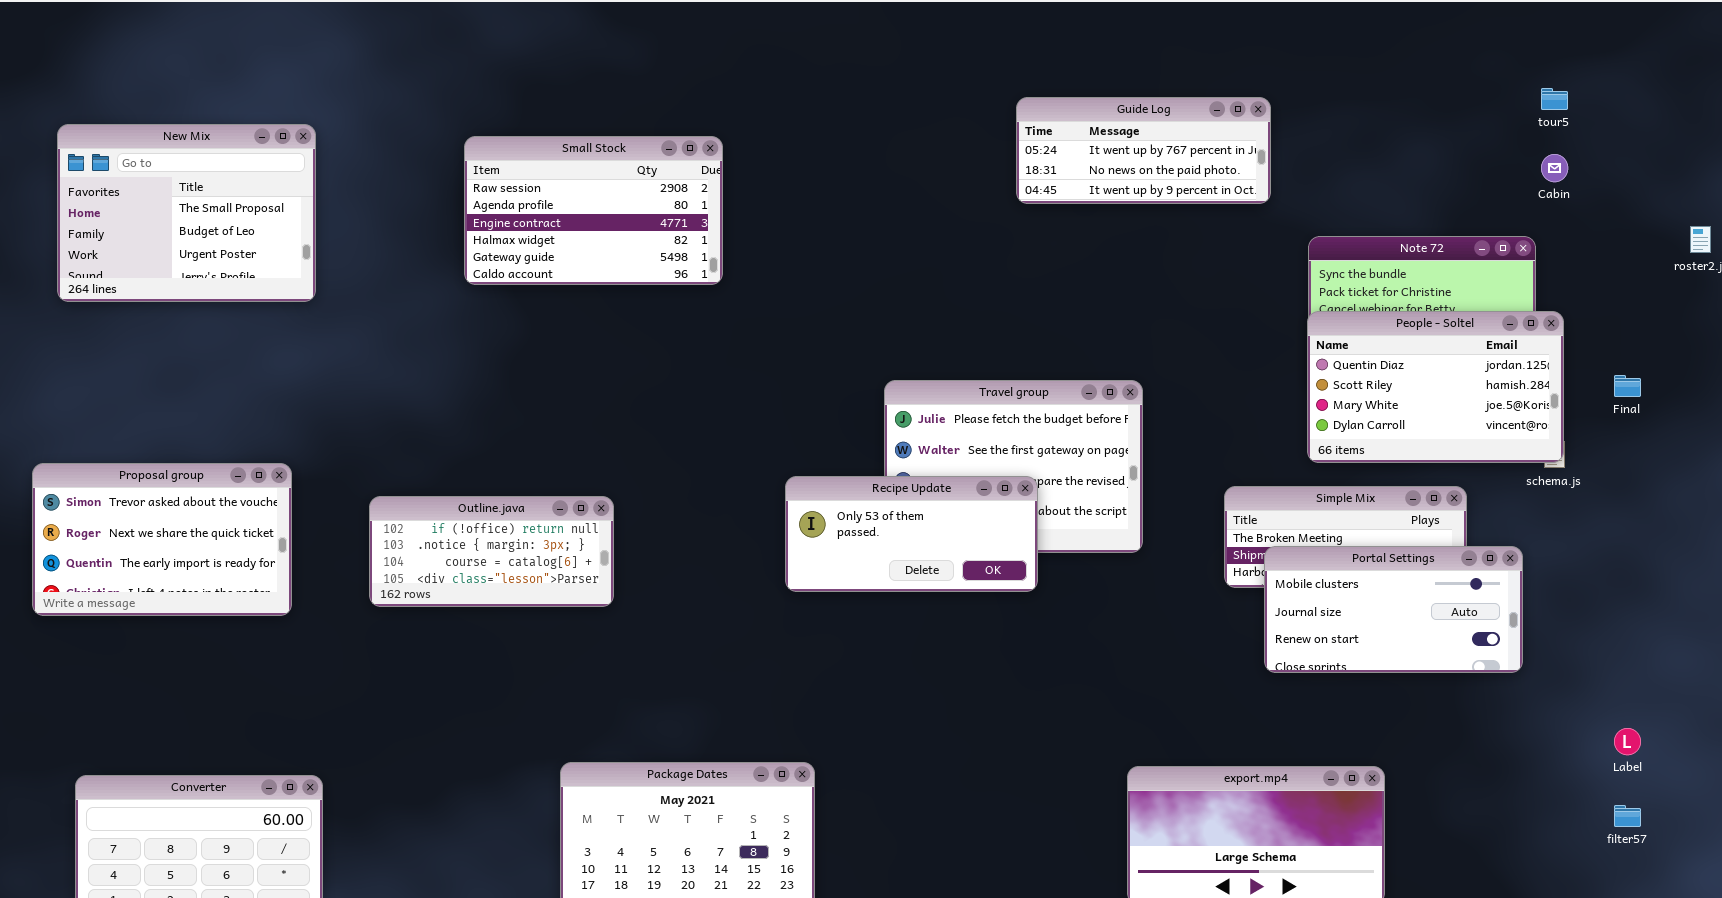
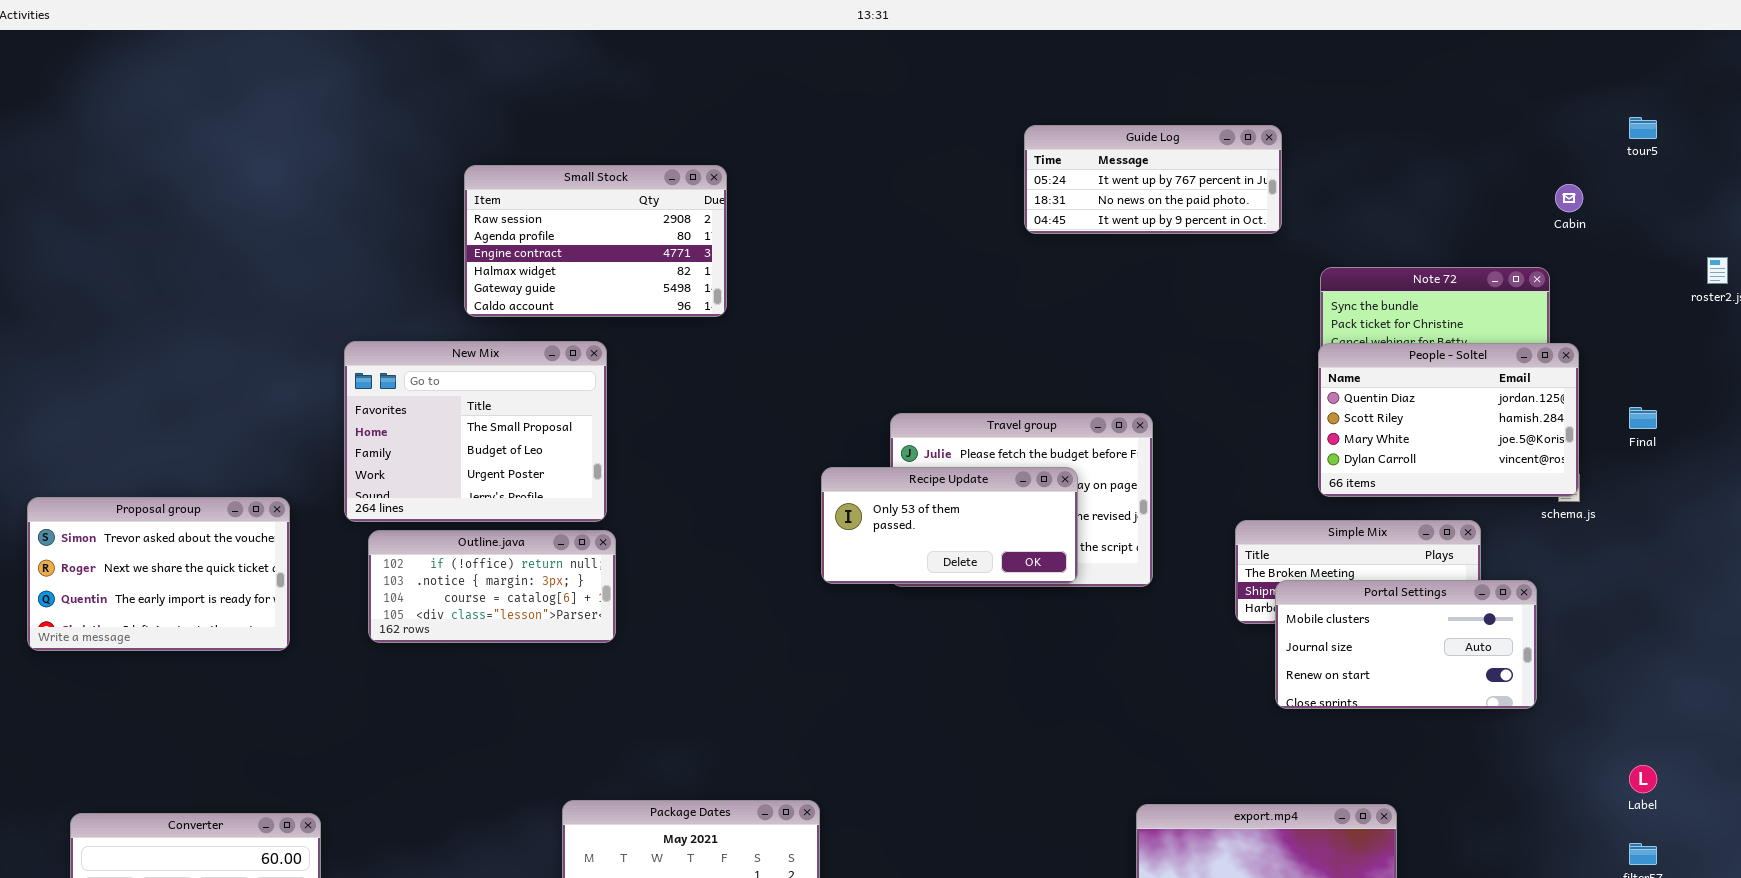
tour5: [1541,88,1568,110] -> [1629,117,1657,139], moved
New Mix: [57,124,316,302] -> [344,341,607,522], moved
Recipe Update: [785,476,1038,592] -> [821,467,1078,584], moved

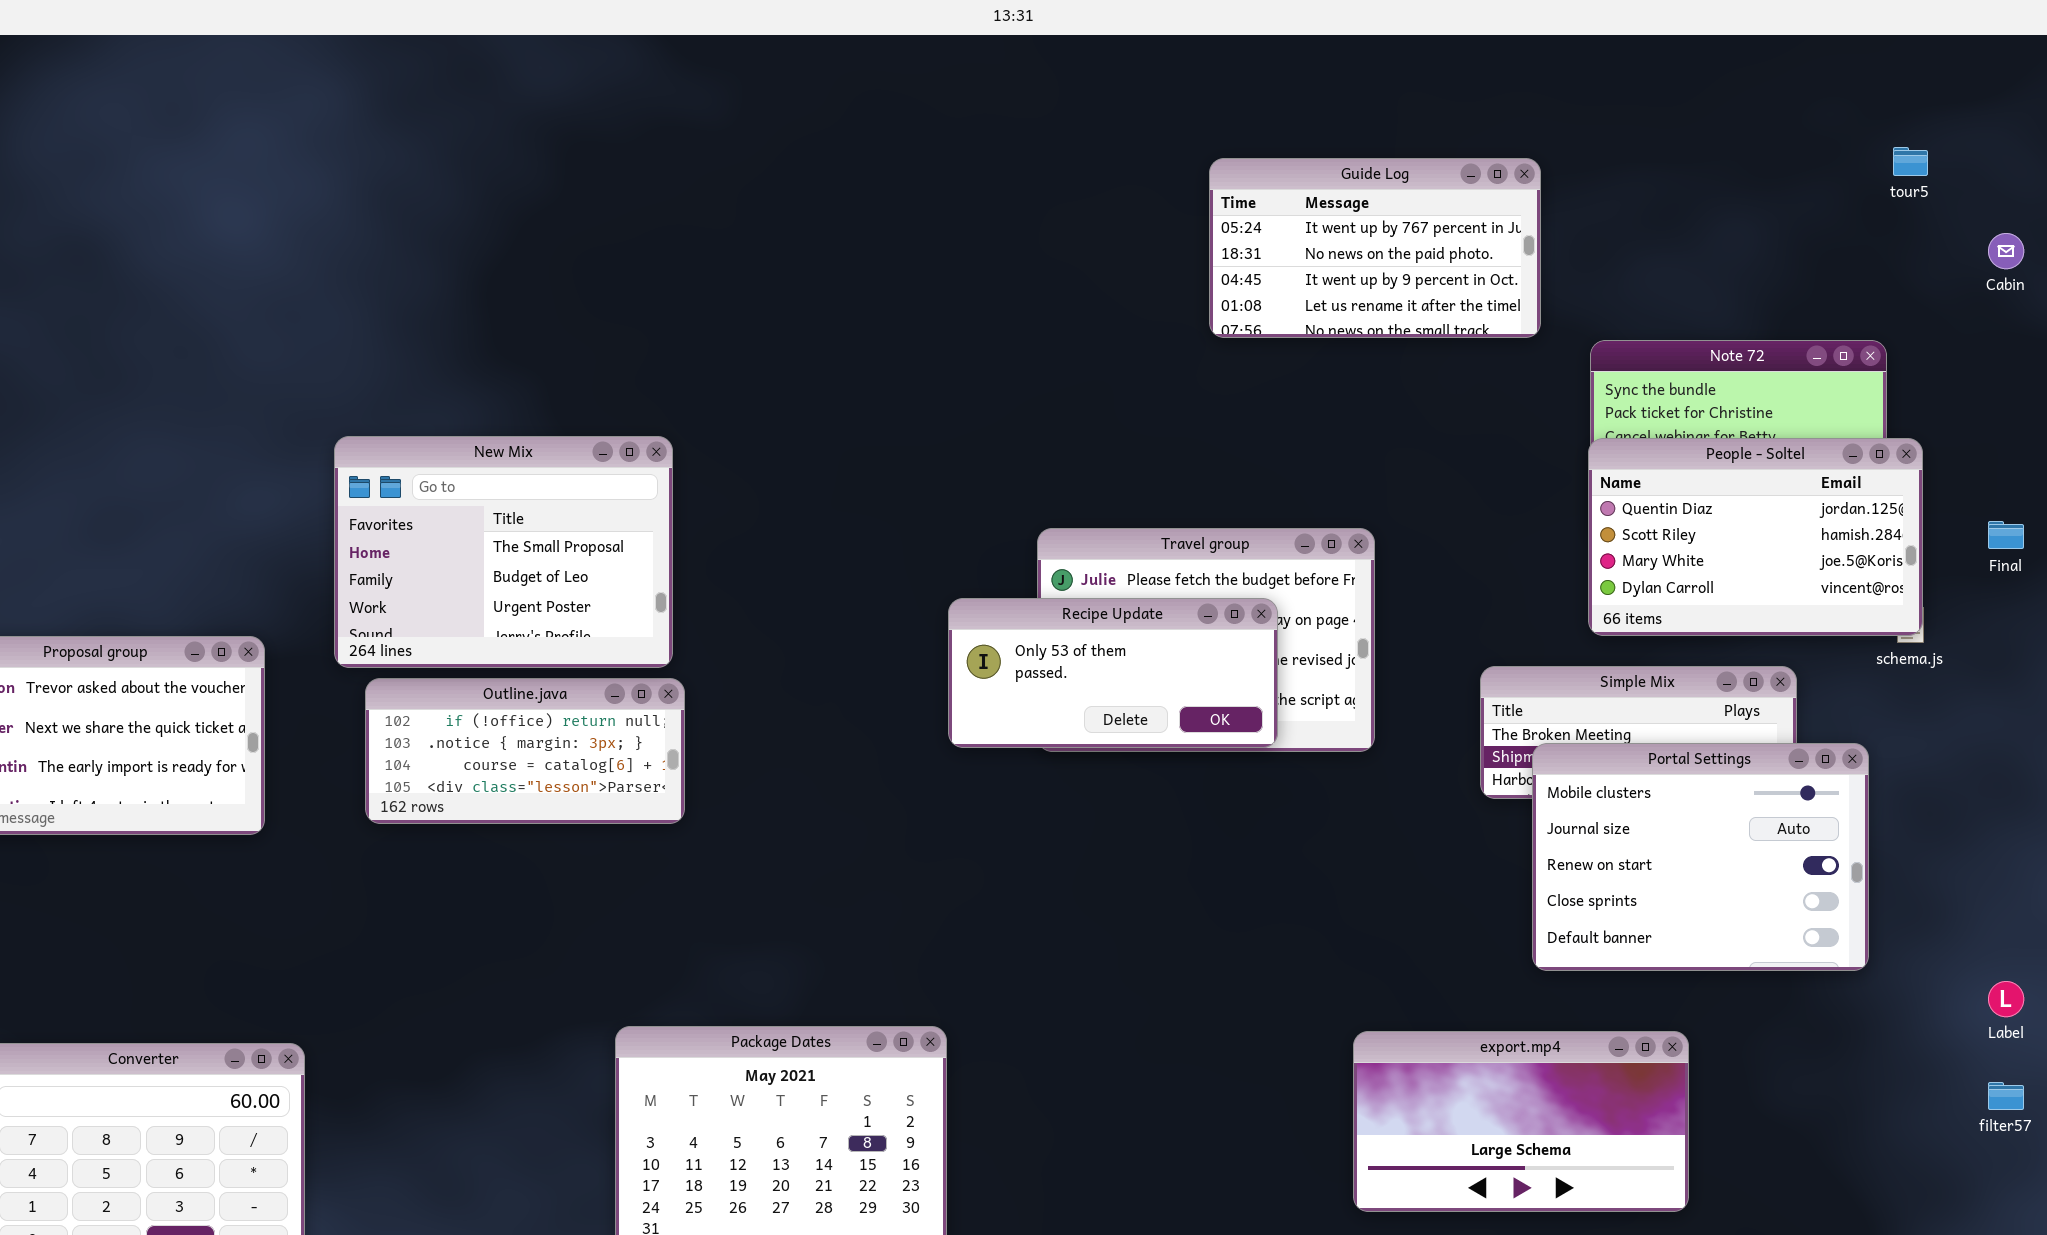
tour5: [1629,117,1657,139] -> [1893,147,1928,176], moved
Guide Log: [1024,125,1282,234] -> [1209,158,1541,338], resized
Small Stock: [464,165,727,317] -> none, closed
Cabin: [1555,184,1583,212] -> [1988,233,2024,269], moved
Portal Settings: [1275,580,1537,709] -> [1532,743,1869,971], resized

